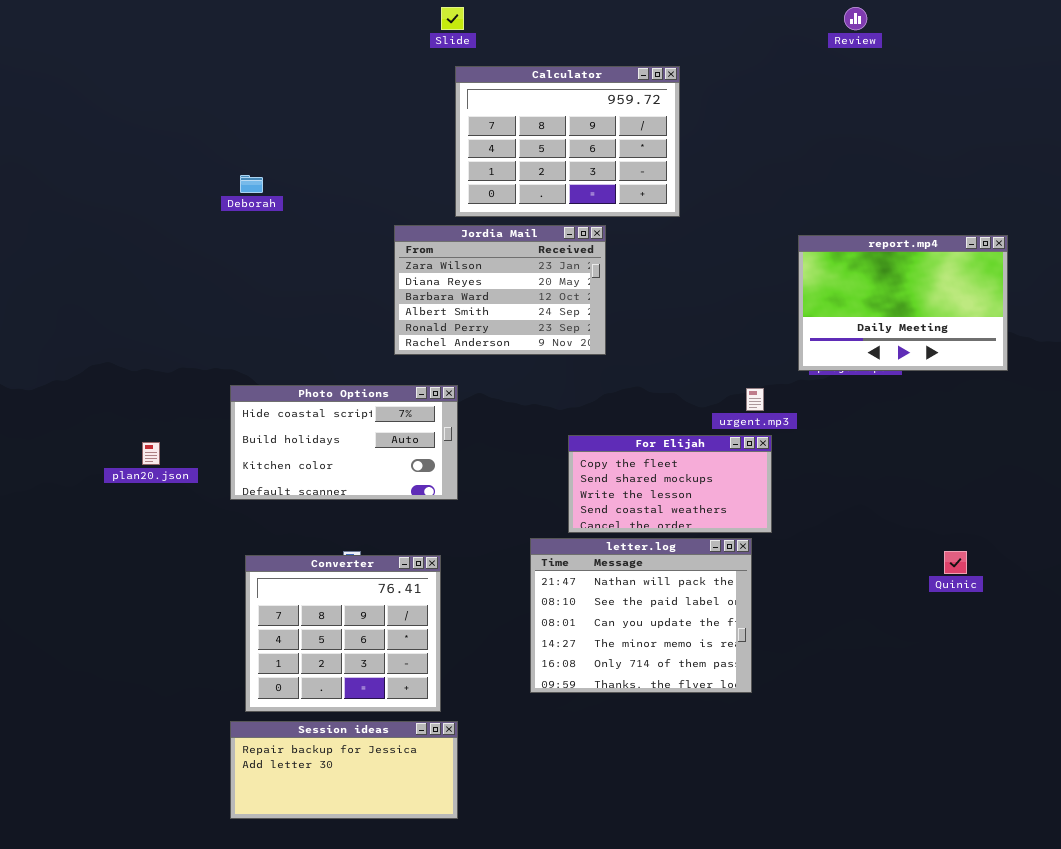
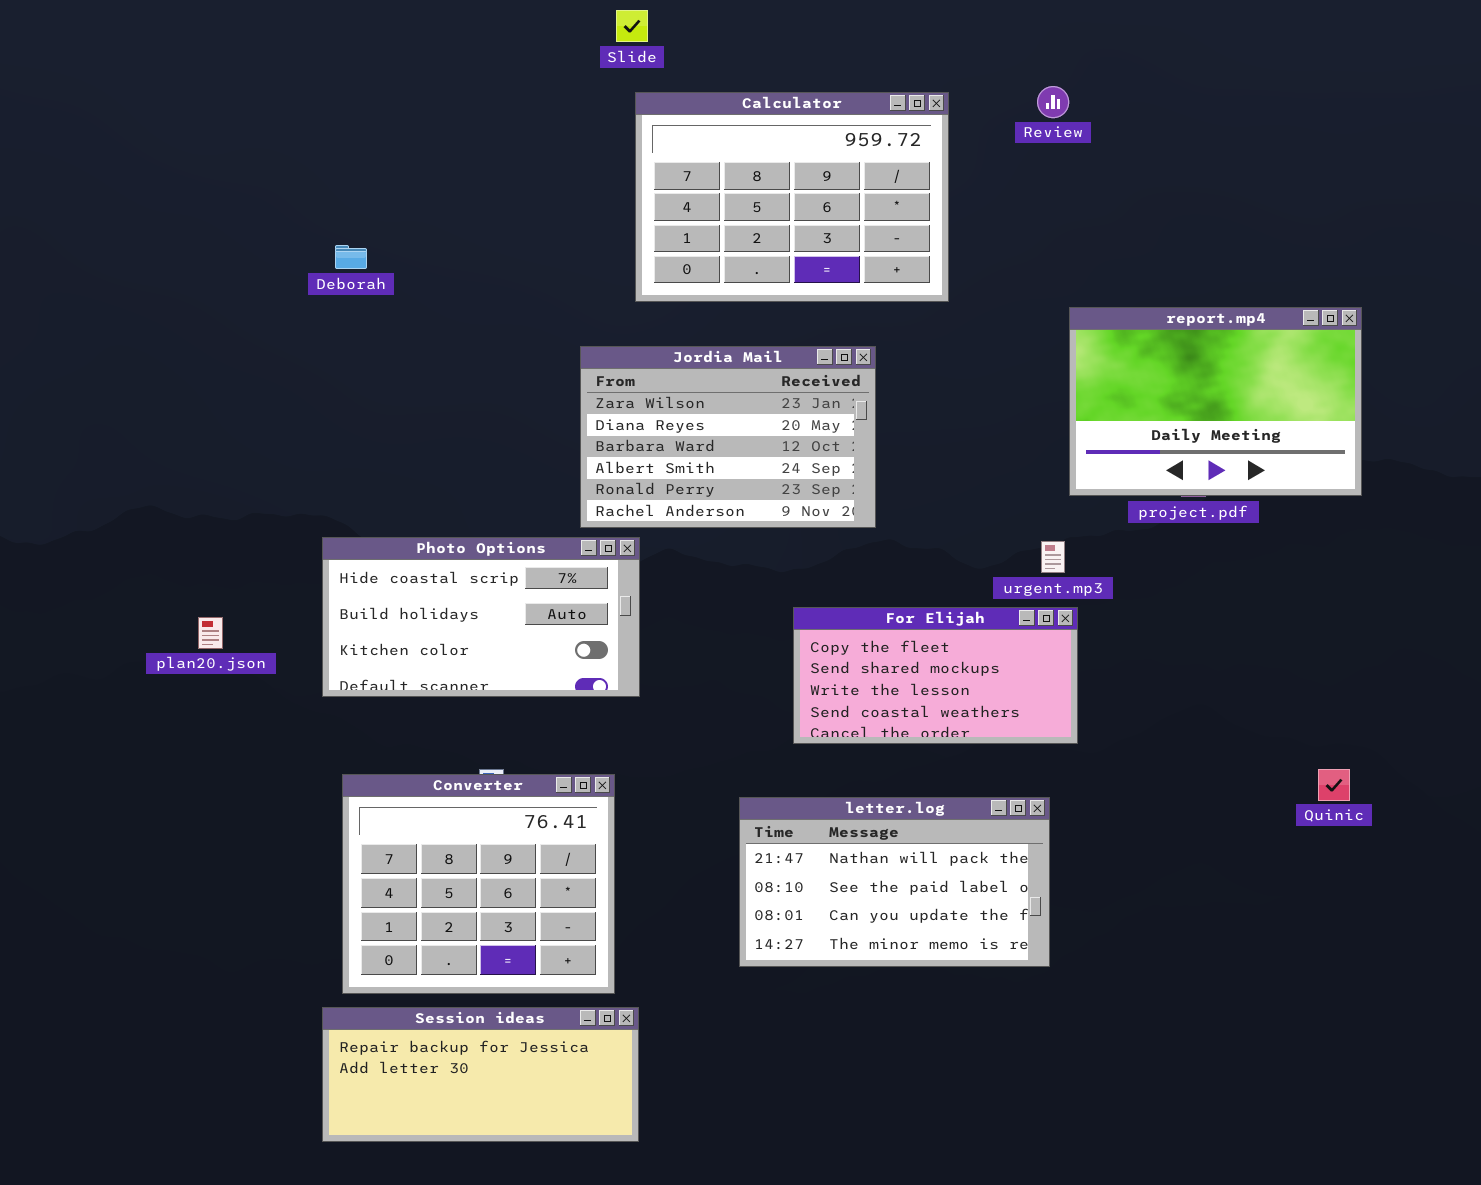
Review: [844,7,867,30] -> [1037,86,1069,118], moved
Jordia Mail: [394,225,606,355] -> [580,346,876,528], moved
report.mp4: [798,235,1008,371] -> [1069,307,1362,496], moved
letter.log: [530,538,752,693] -> [739,797,1050,967], resized

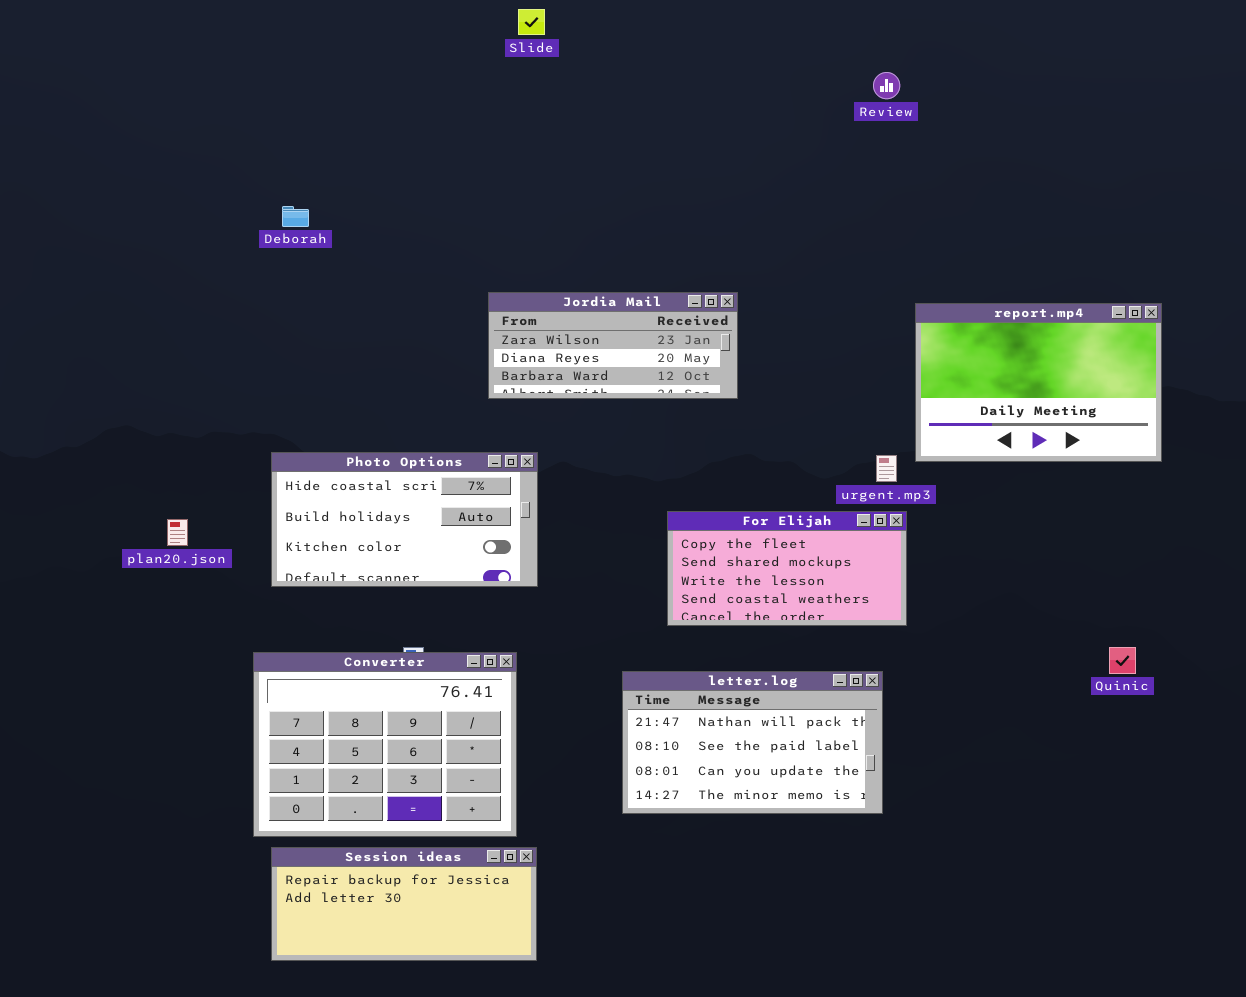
Calculator: [635,92,949,302] -> none, closed
report.mp4: [1069,307,1362,496] -> [915,303,1162,462], moved
Jordia Mail: [580,346,876,528] -> [488,292,738,399], resized
Converter: [342,774,615,994] -> [253,652,517,837], resized

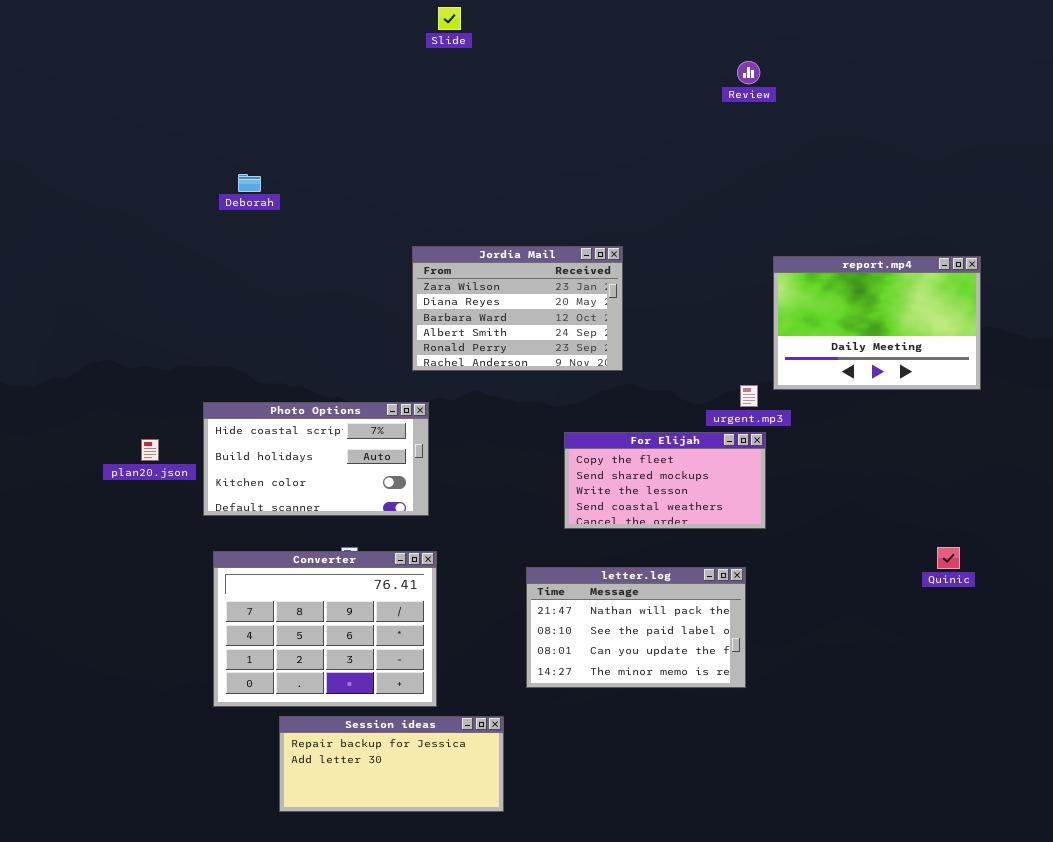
Jordia Mail: [488,292,738,399] -> [412,246,623,371], resized
Photo Options: [271,452,538,587] -> [203,402,429,516], moved
Session ideas: [271,847,537,961] -> [279,716,504,812], moved

